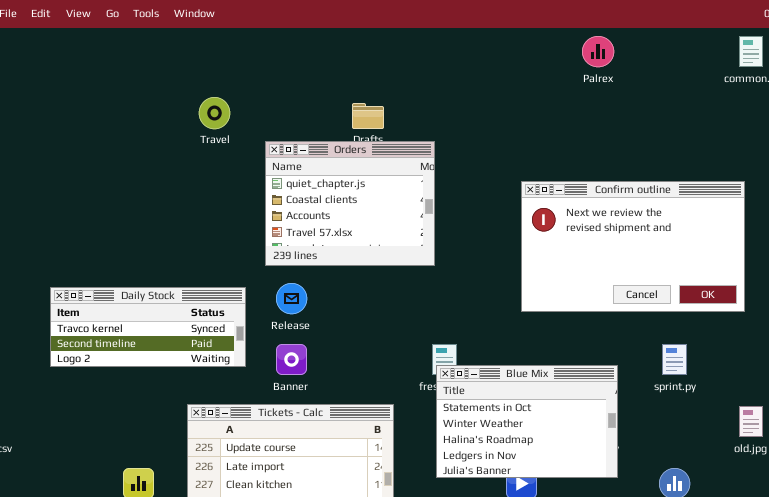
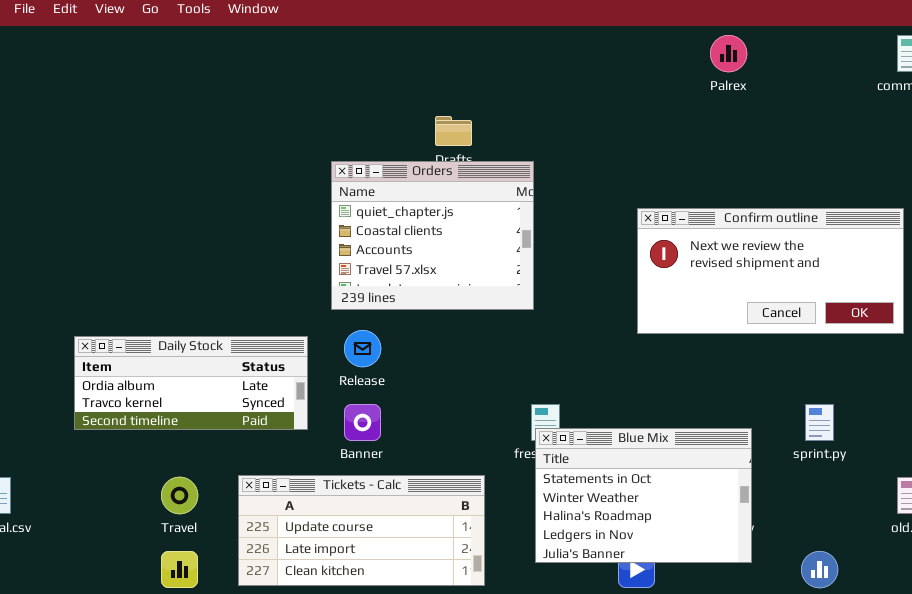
Travel: [199,97,230,129] -> [161,477,198,514], moved
Confirm outline: [521,181,745,312] -> [637,208,904,334], resized
Daily Stock: [50,287,246,367] -> [74,336,308,430], scrolled up 1 row

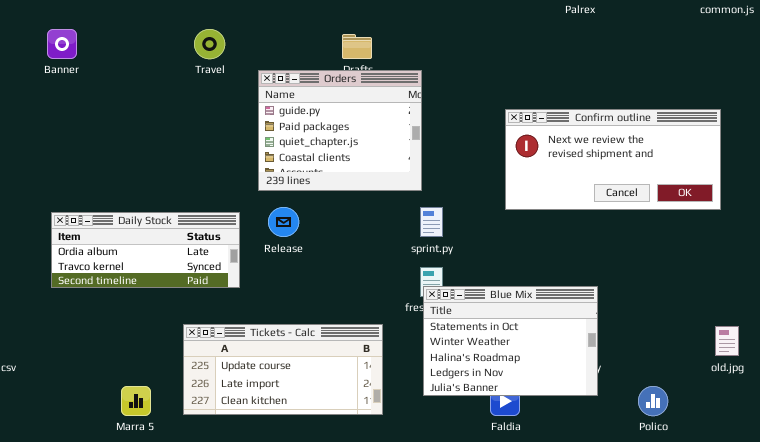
Orders: [331,161,534,310] -> [258,70,422,191], scrolled up 2 rows
Banner: [344,404,381,441] -> [47,29,77,59], moved
sprint.py: [805,404,834,441] -> [420,207,443,237], moved
Travel: [161,477,198,514] -> [194,29,225,59], moved

